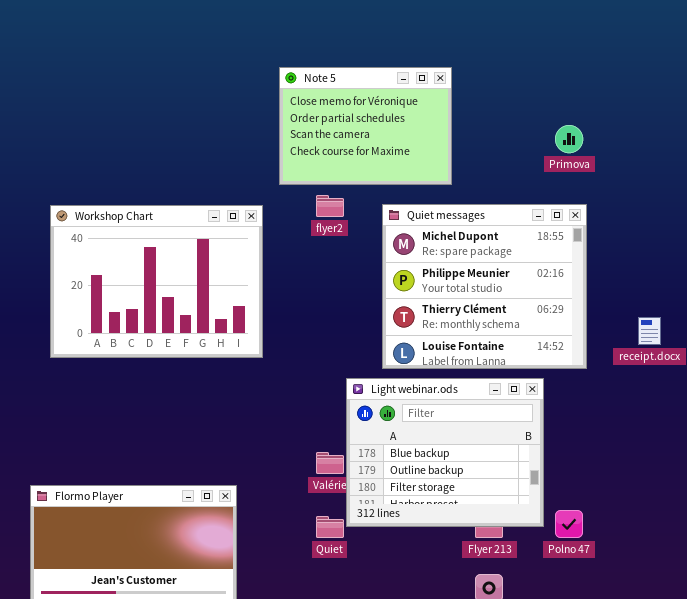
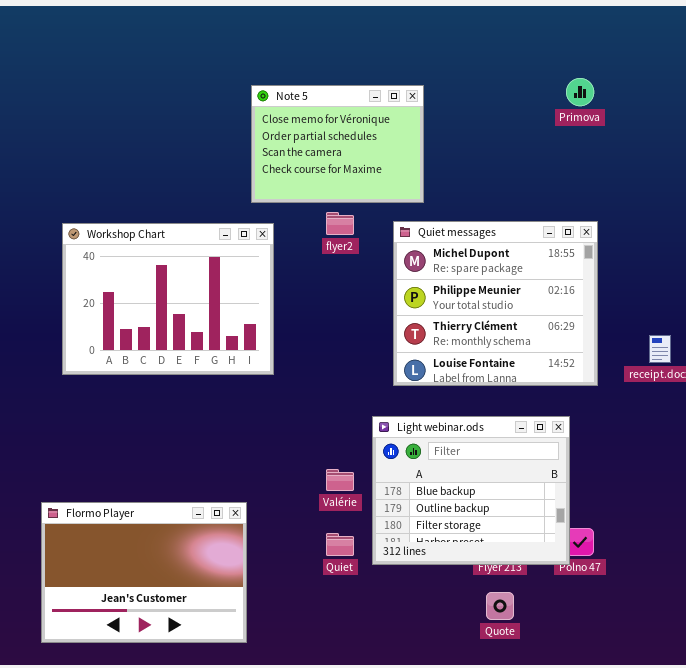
Note 5: [279,67,452,185] -> [251,85,424,203], moved
Primova: [555,125,583,153] -> [566,78,594,106], moved
Light webinar.ods: [346,378,544,527] -> [372,416,570,565], moved

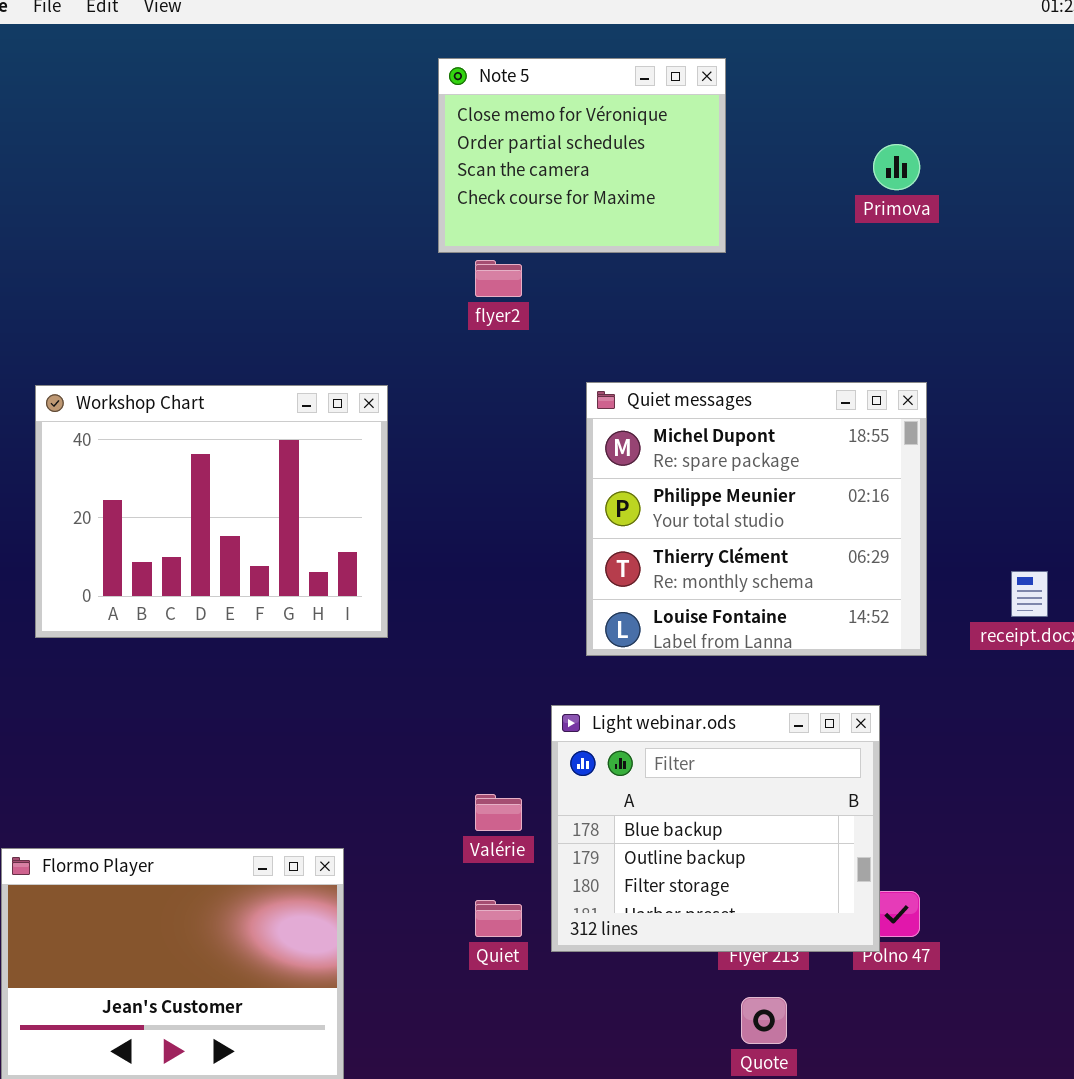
Note 5: [251,85,424,203] -> [438,58,726,253], moved
flyer2: [326,212,354,235] -> [475,260,522,297], moved

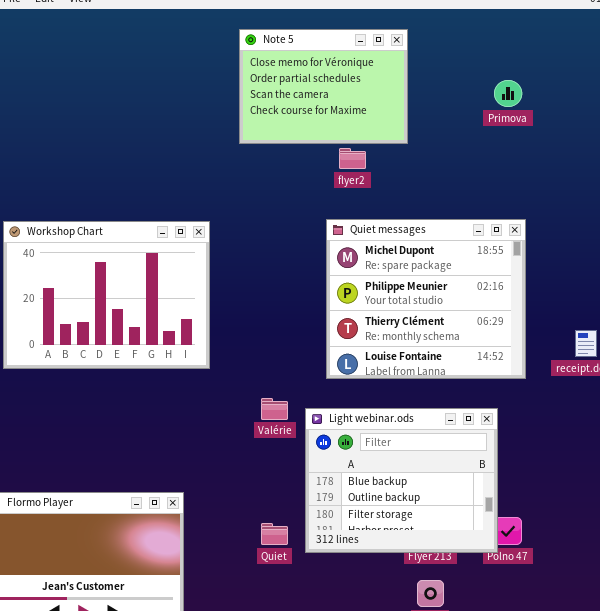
flyer2: [475,260,522,297] -> [339,148,366,169], moved
Valérie: [475,794,522,831] -> [261,398,288,420], moved

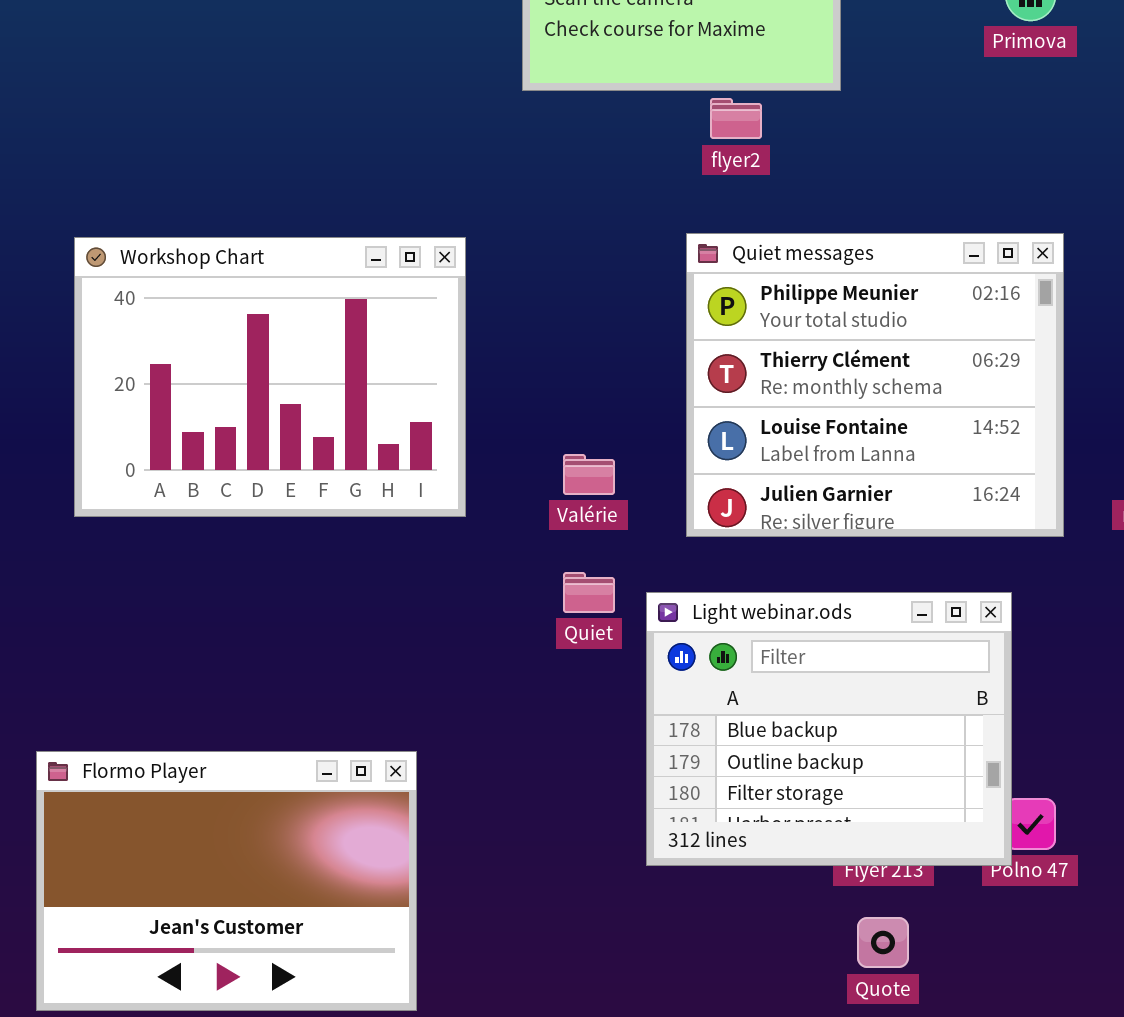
Quiet messages: [326,219,526,379] -> [686,233,1064,537], scrolled down 1 row
Valérie: [261,398,288,420] -> [563,454,615,495], moved
Quiet: [261,523,288,545] -> [563,572,615,613], moved

